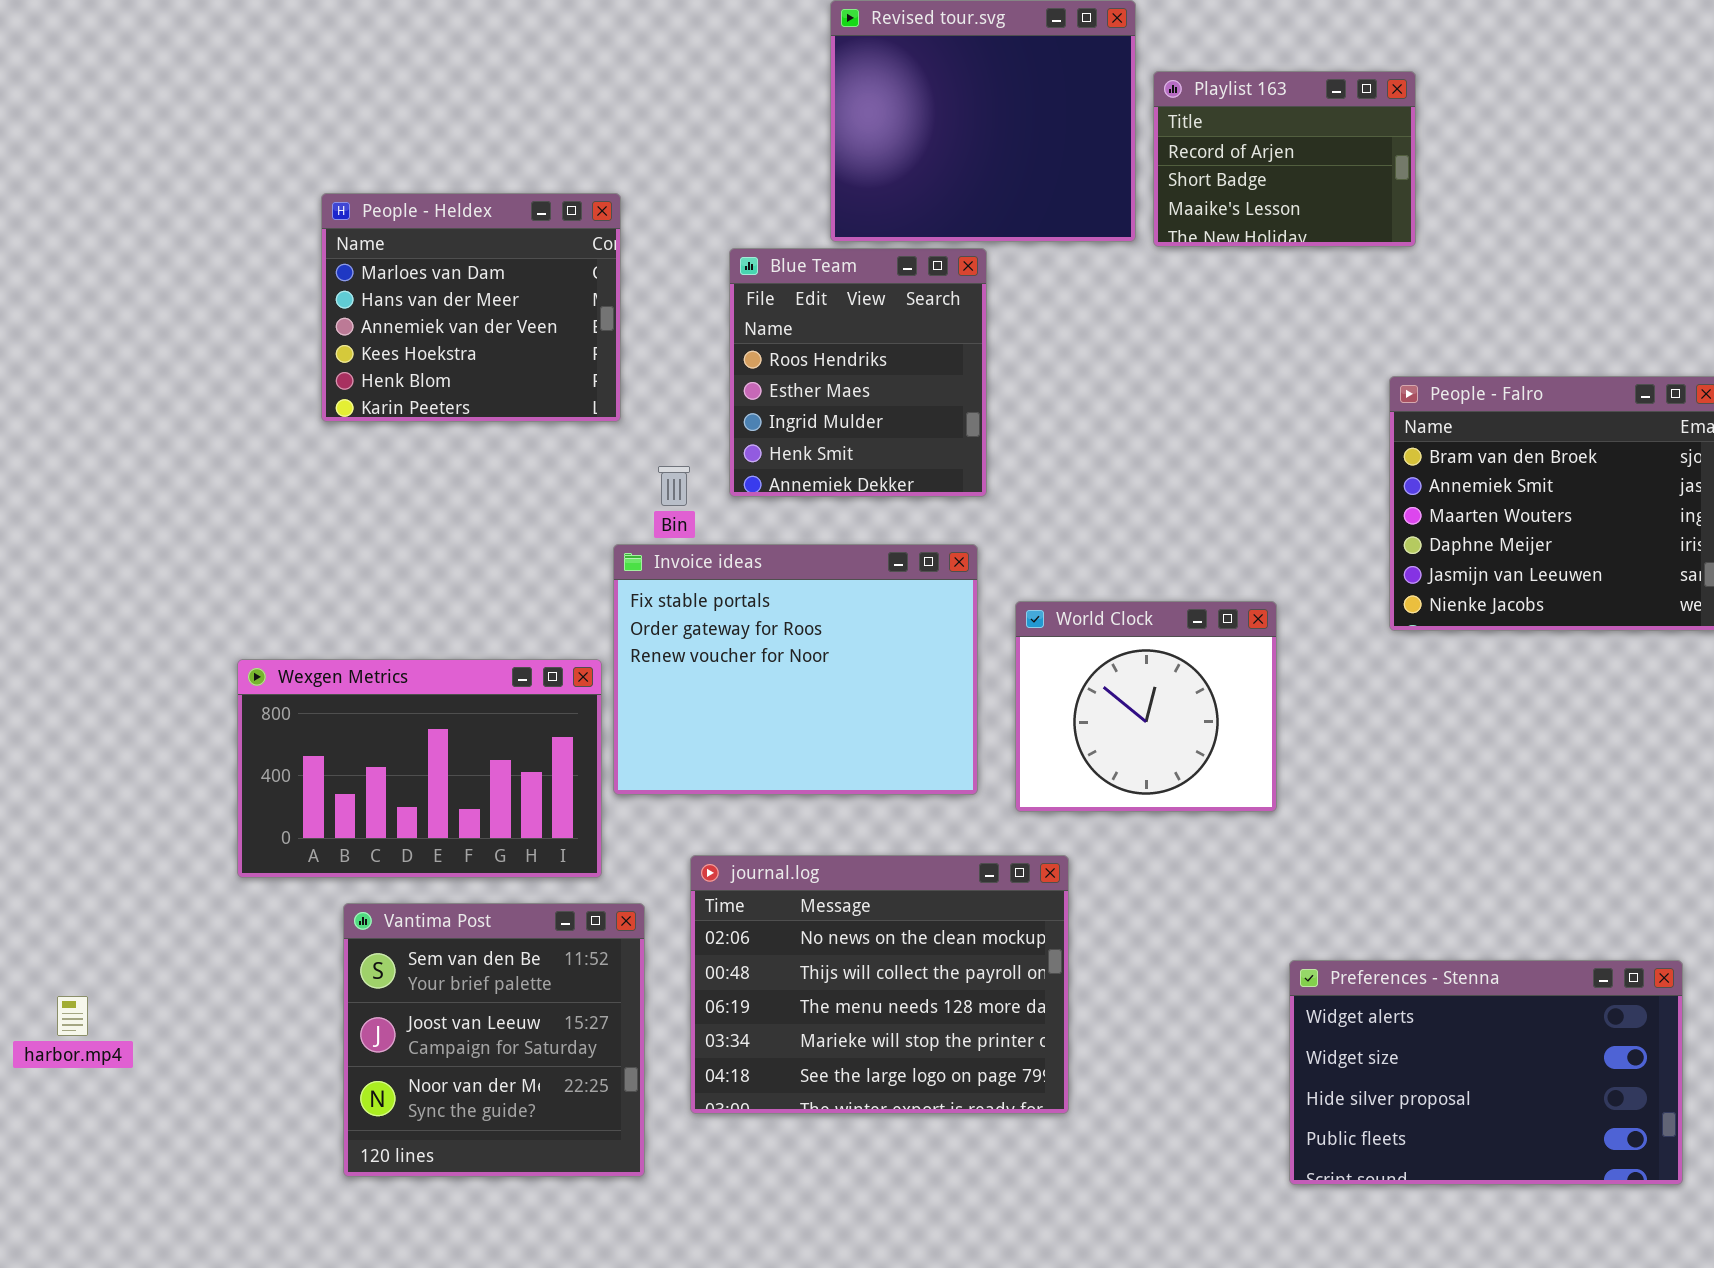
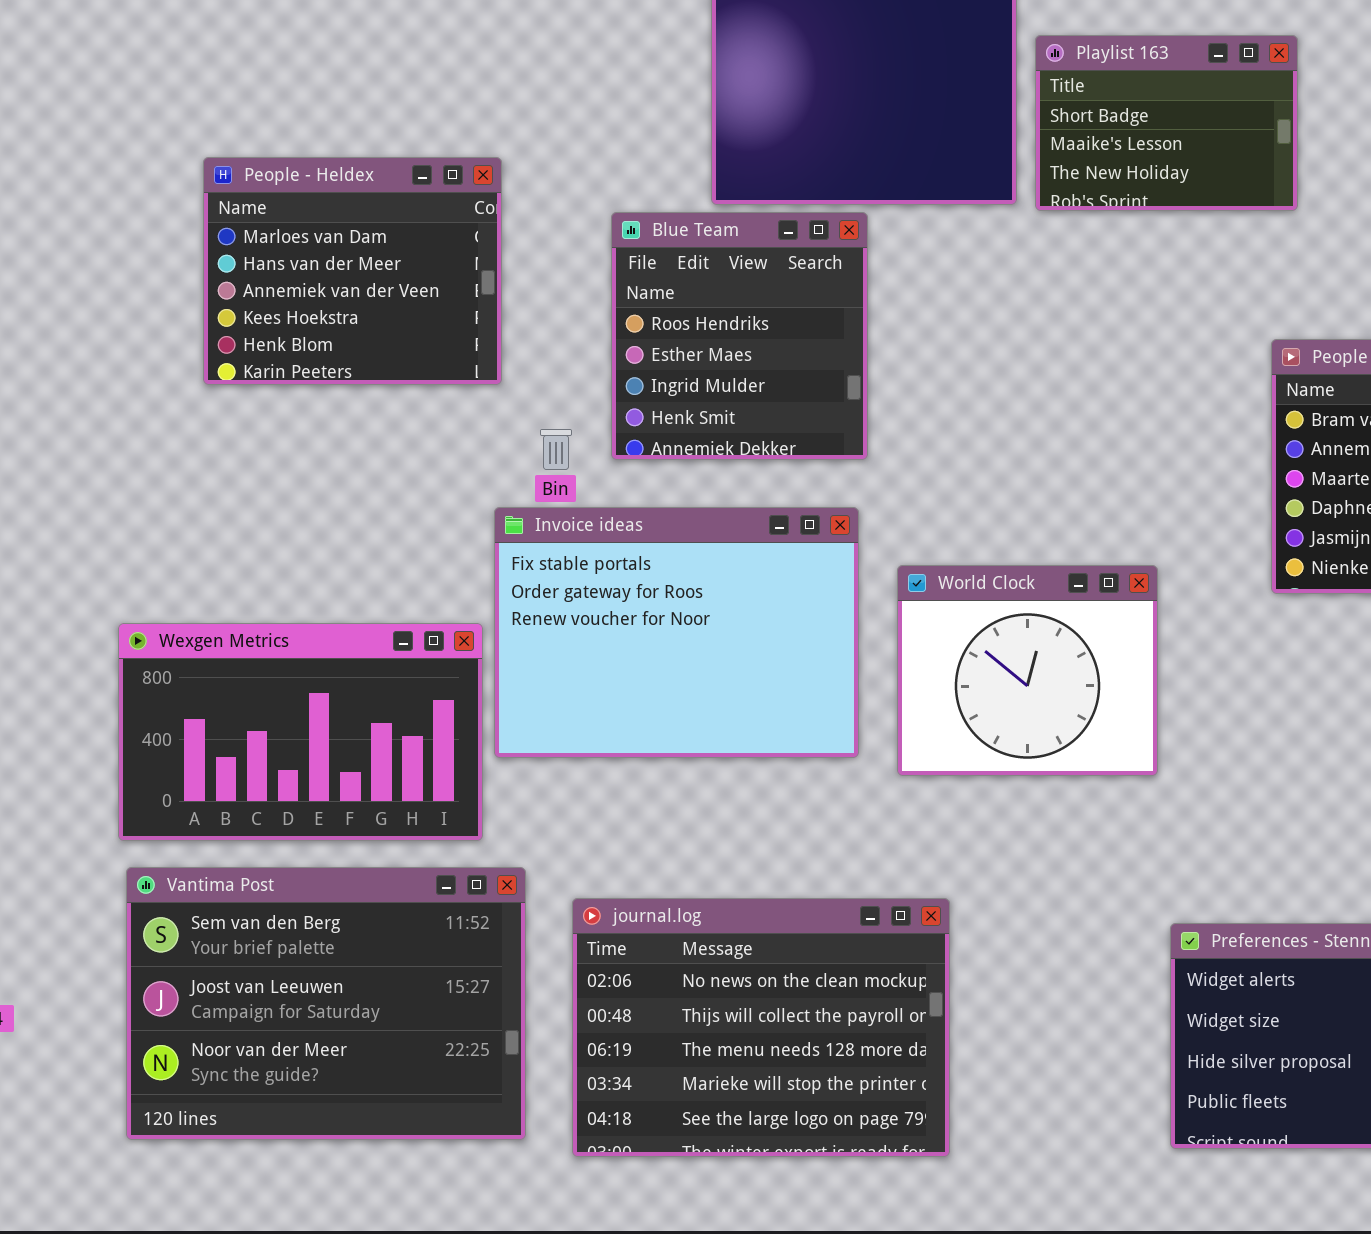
Playlist 163: [1153,71,1416,247] -> [1035,35,1298,211], scrolled down 1 row
journal.log: [690,855,1069,1114] -> [572,898,950,1157], moved
Vantima Post: [343,903,645,1177] -> [126,867,526,1140], resized

